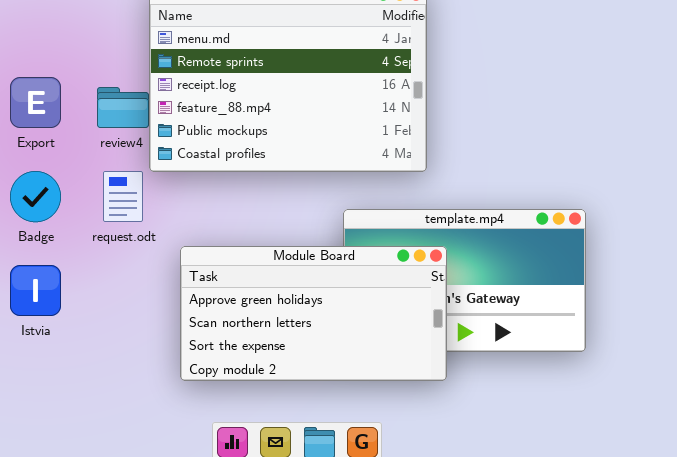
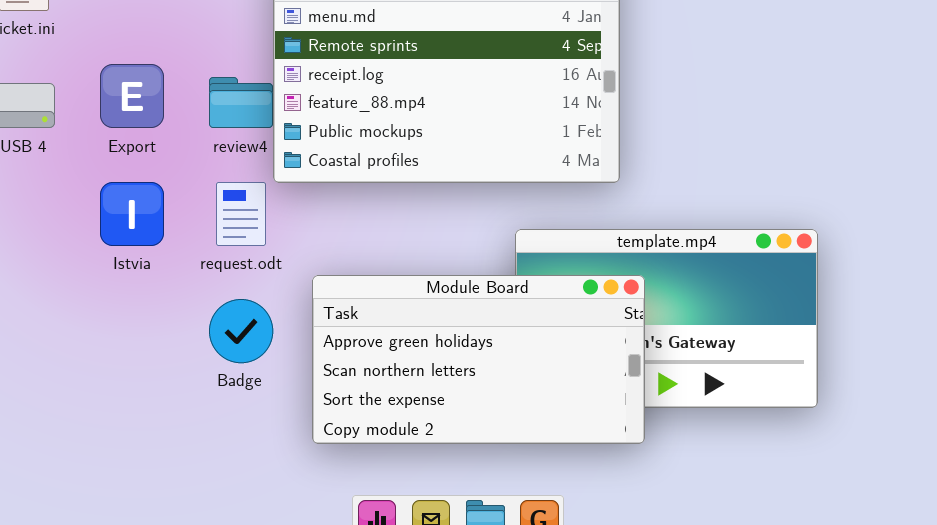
Badge: [10,171,61,222] -> [209,299,273,363], moved
Istvia: [10,265,61,316] -> [100,182,164,246], moved

